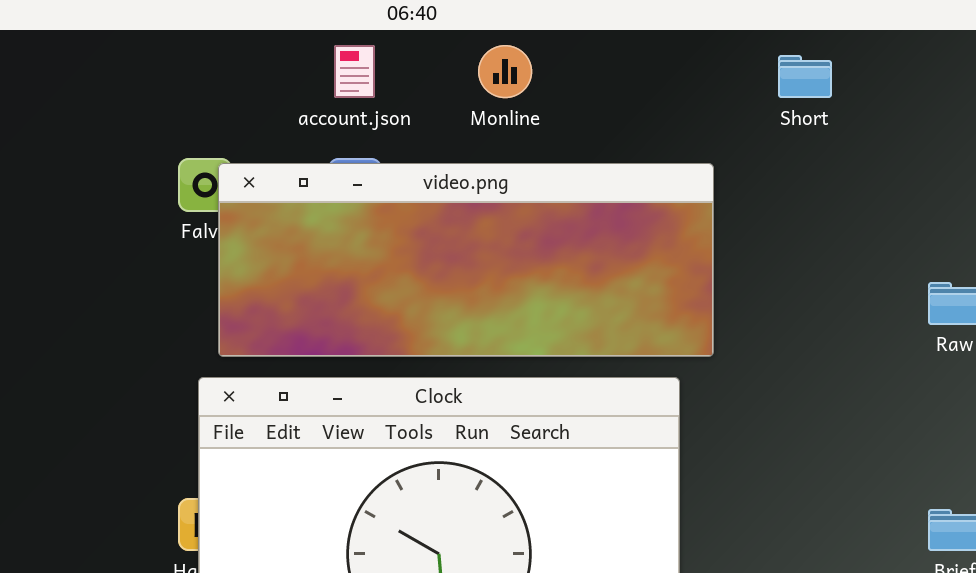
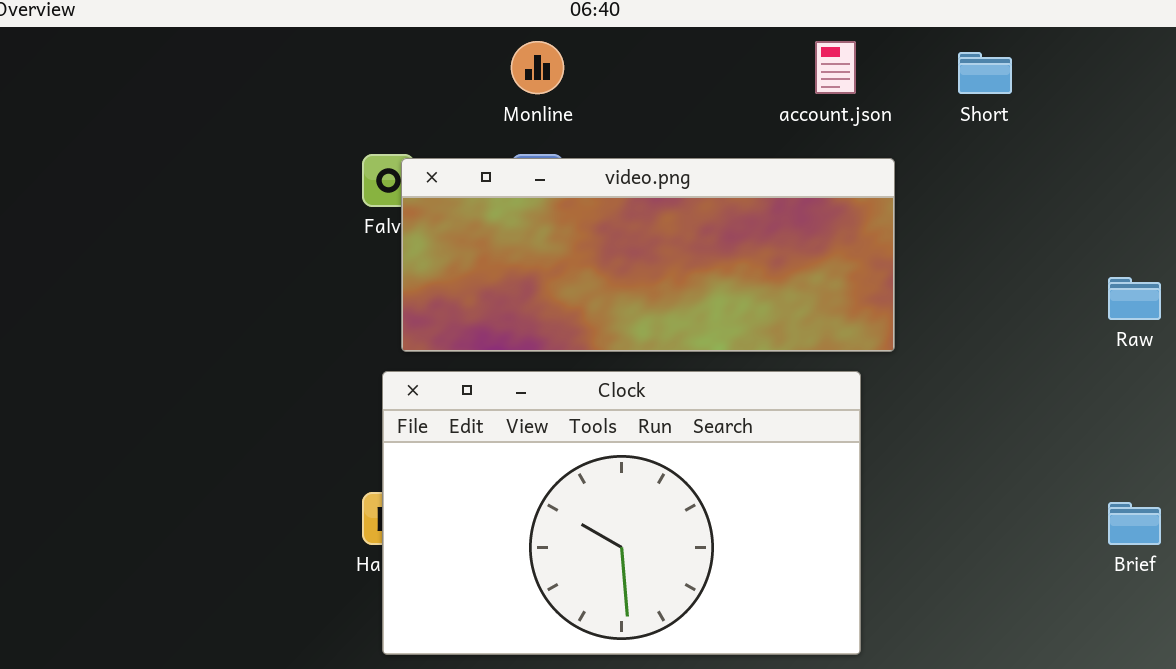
account.json: [334,45,375,98] -> [815,41,856,94], moved
Monline: [478,45,532,98] -> [511,41,564,94], moved

